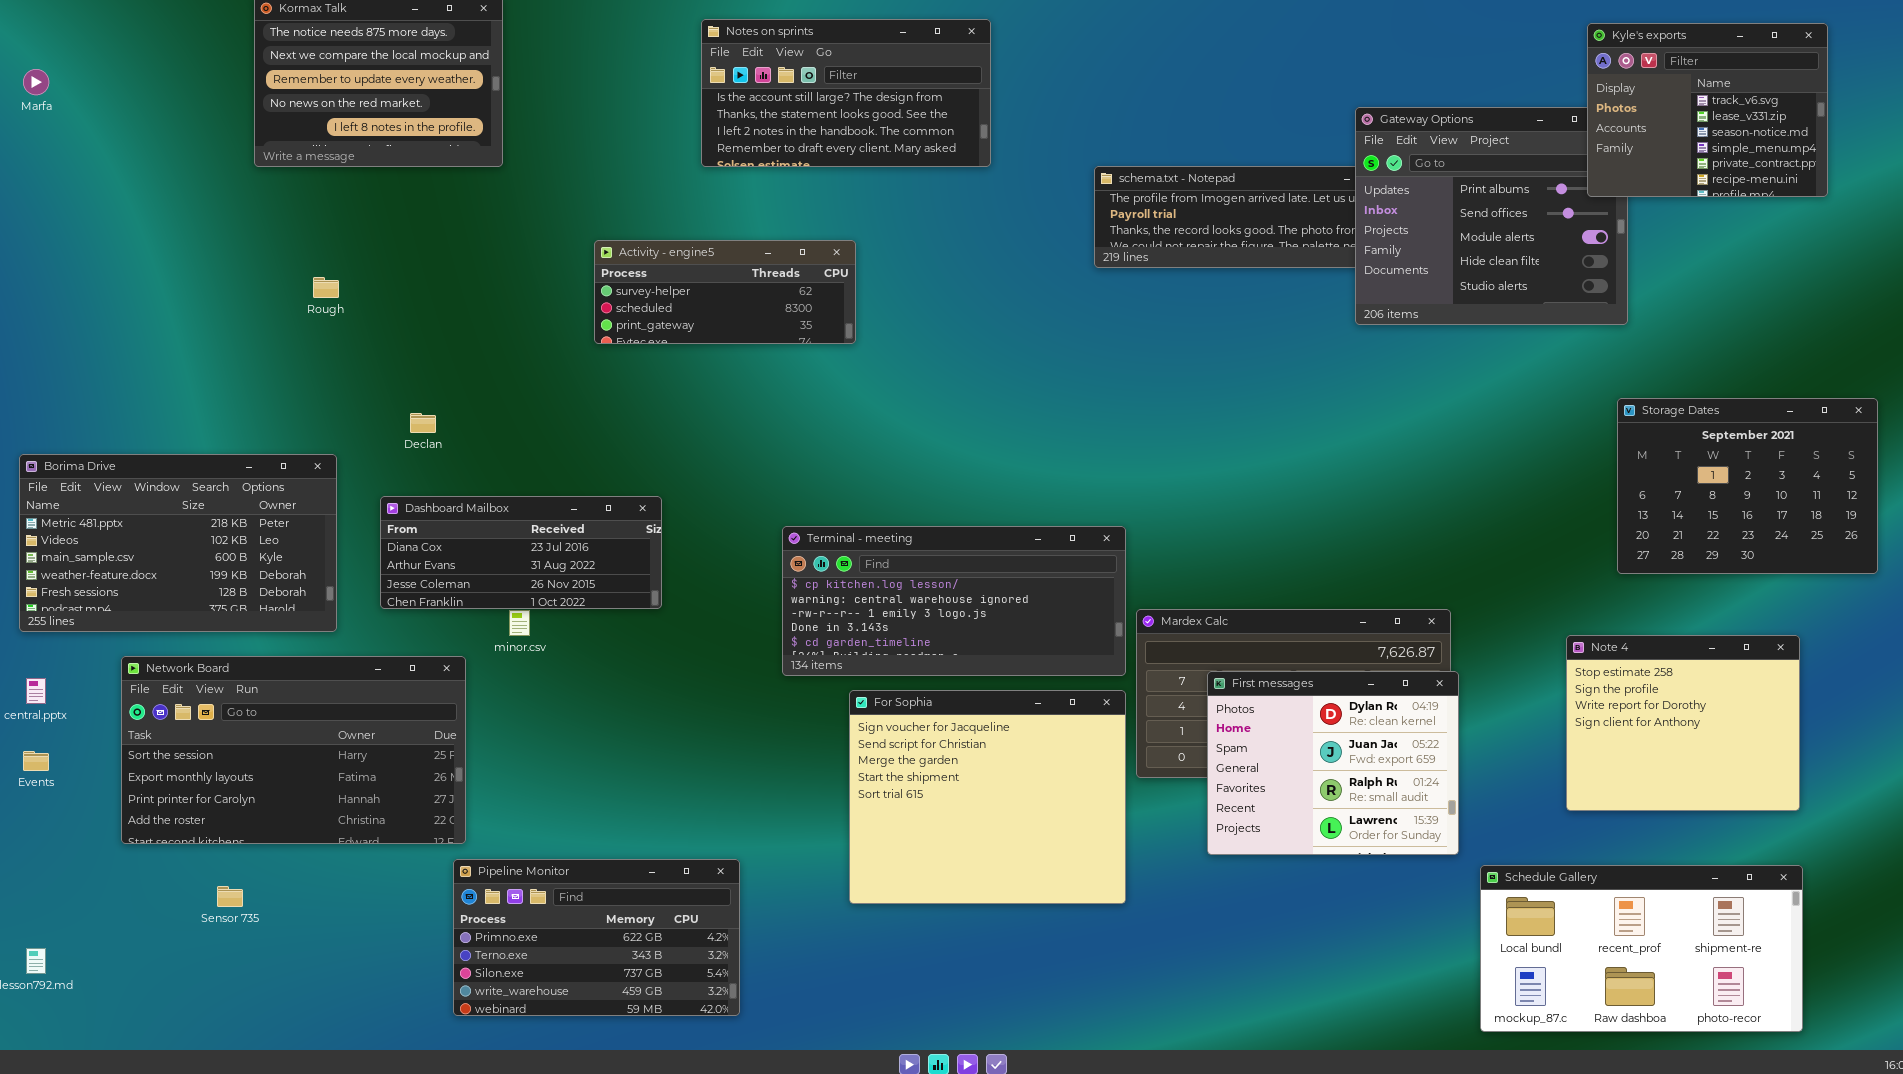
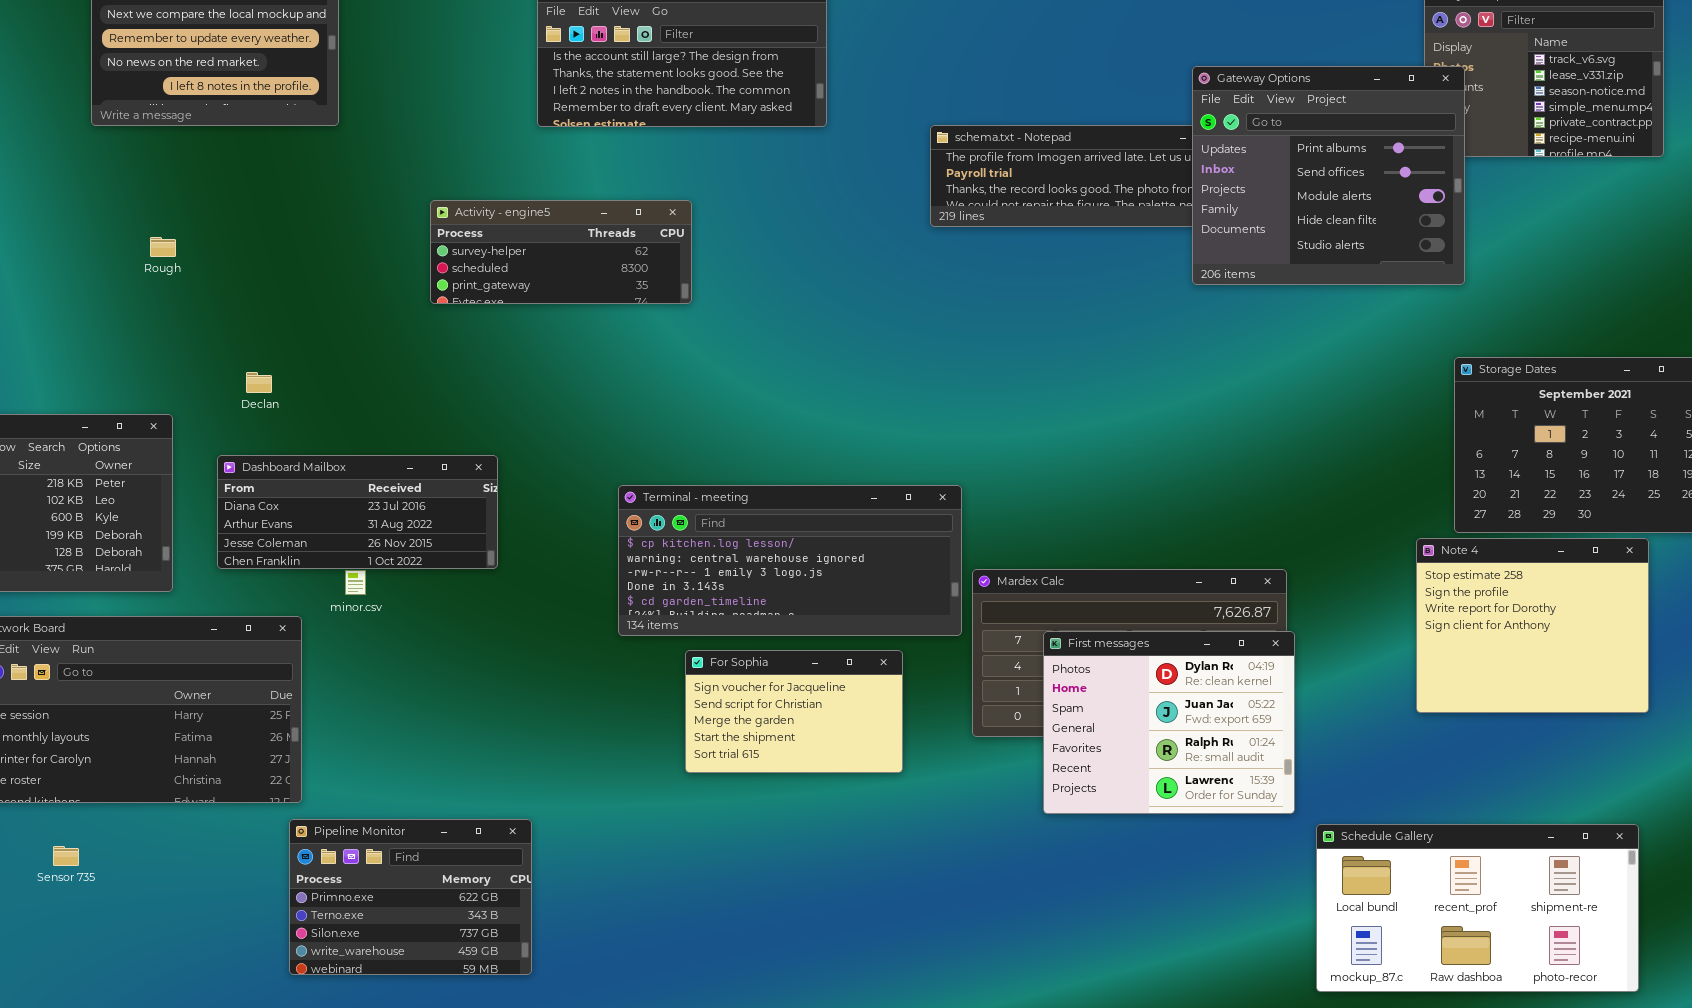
Gateway Options: [1355,107,1628,325] -> [1192,66,1465,285], raised
Note 4: [1566,635,1800,811] -> [1416,538,1649,713], moved
For Sophia: [849,690,1126,904] -> [685,650,903,773], resized
Pipeline Monitor: [453,859,740,1016] -> [289,819,532,975], resized

